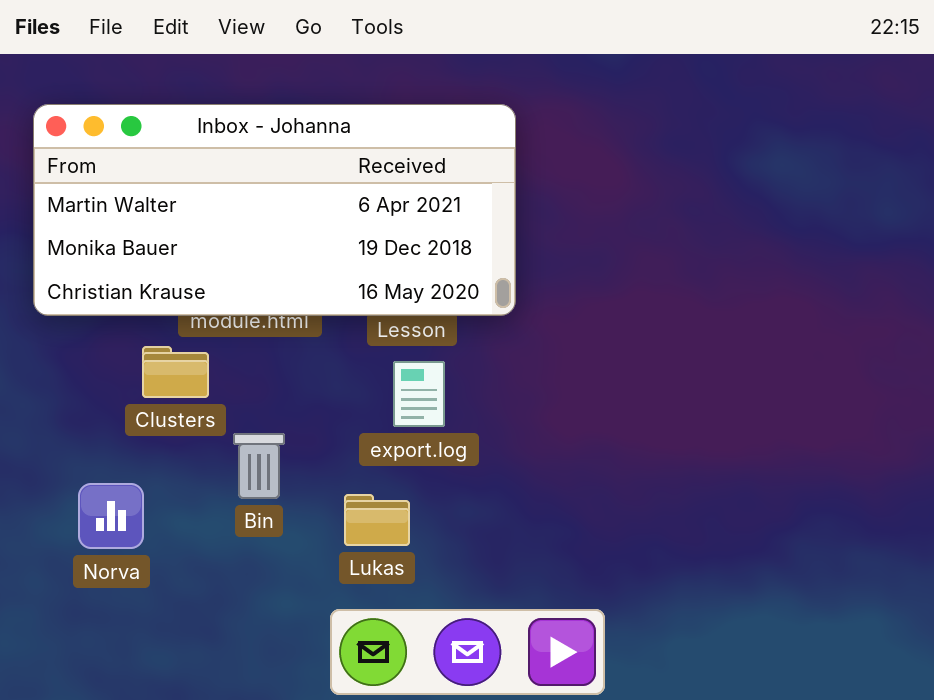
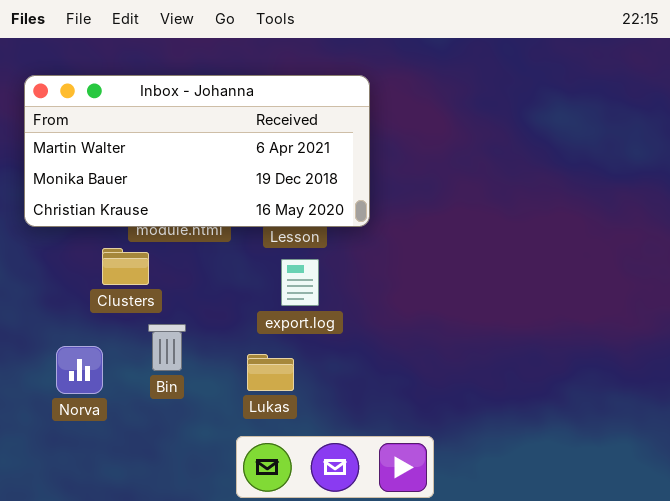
Bin: [233,433,285,499] -> [148,324,186,371], moved

